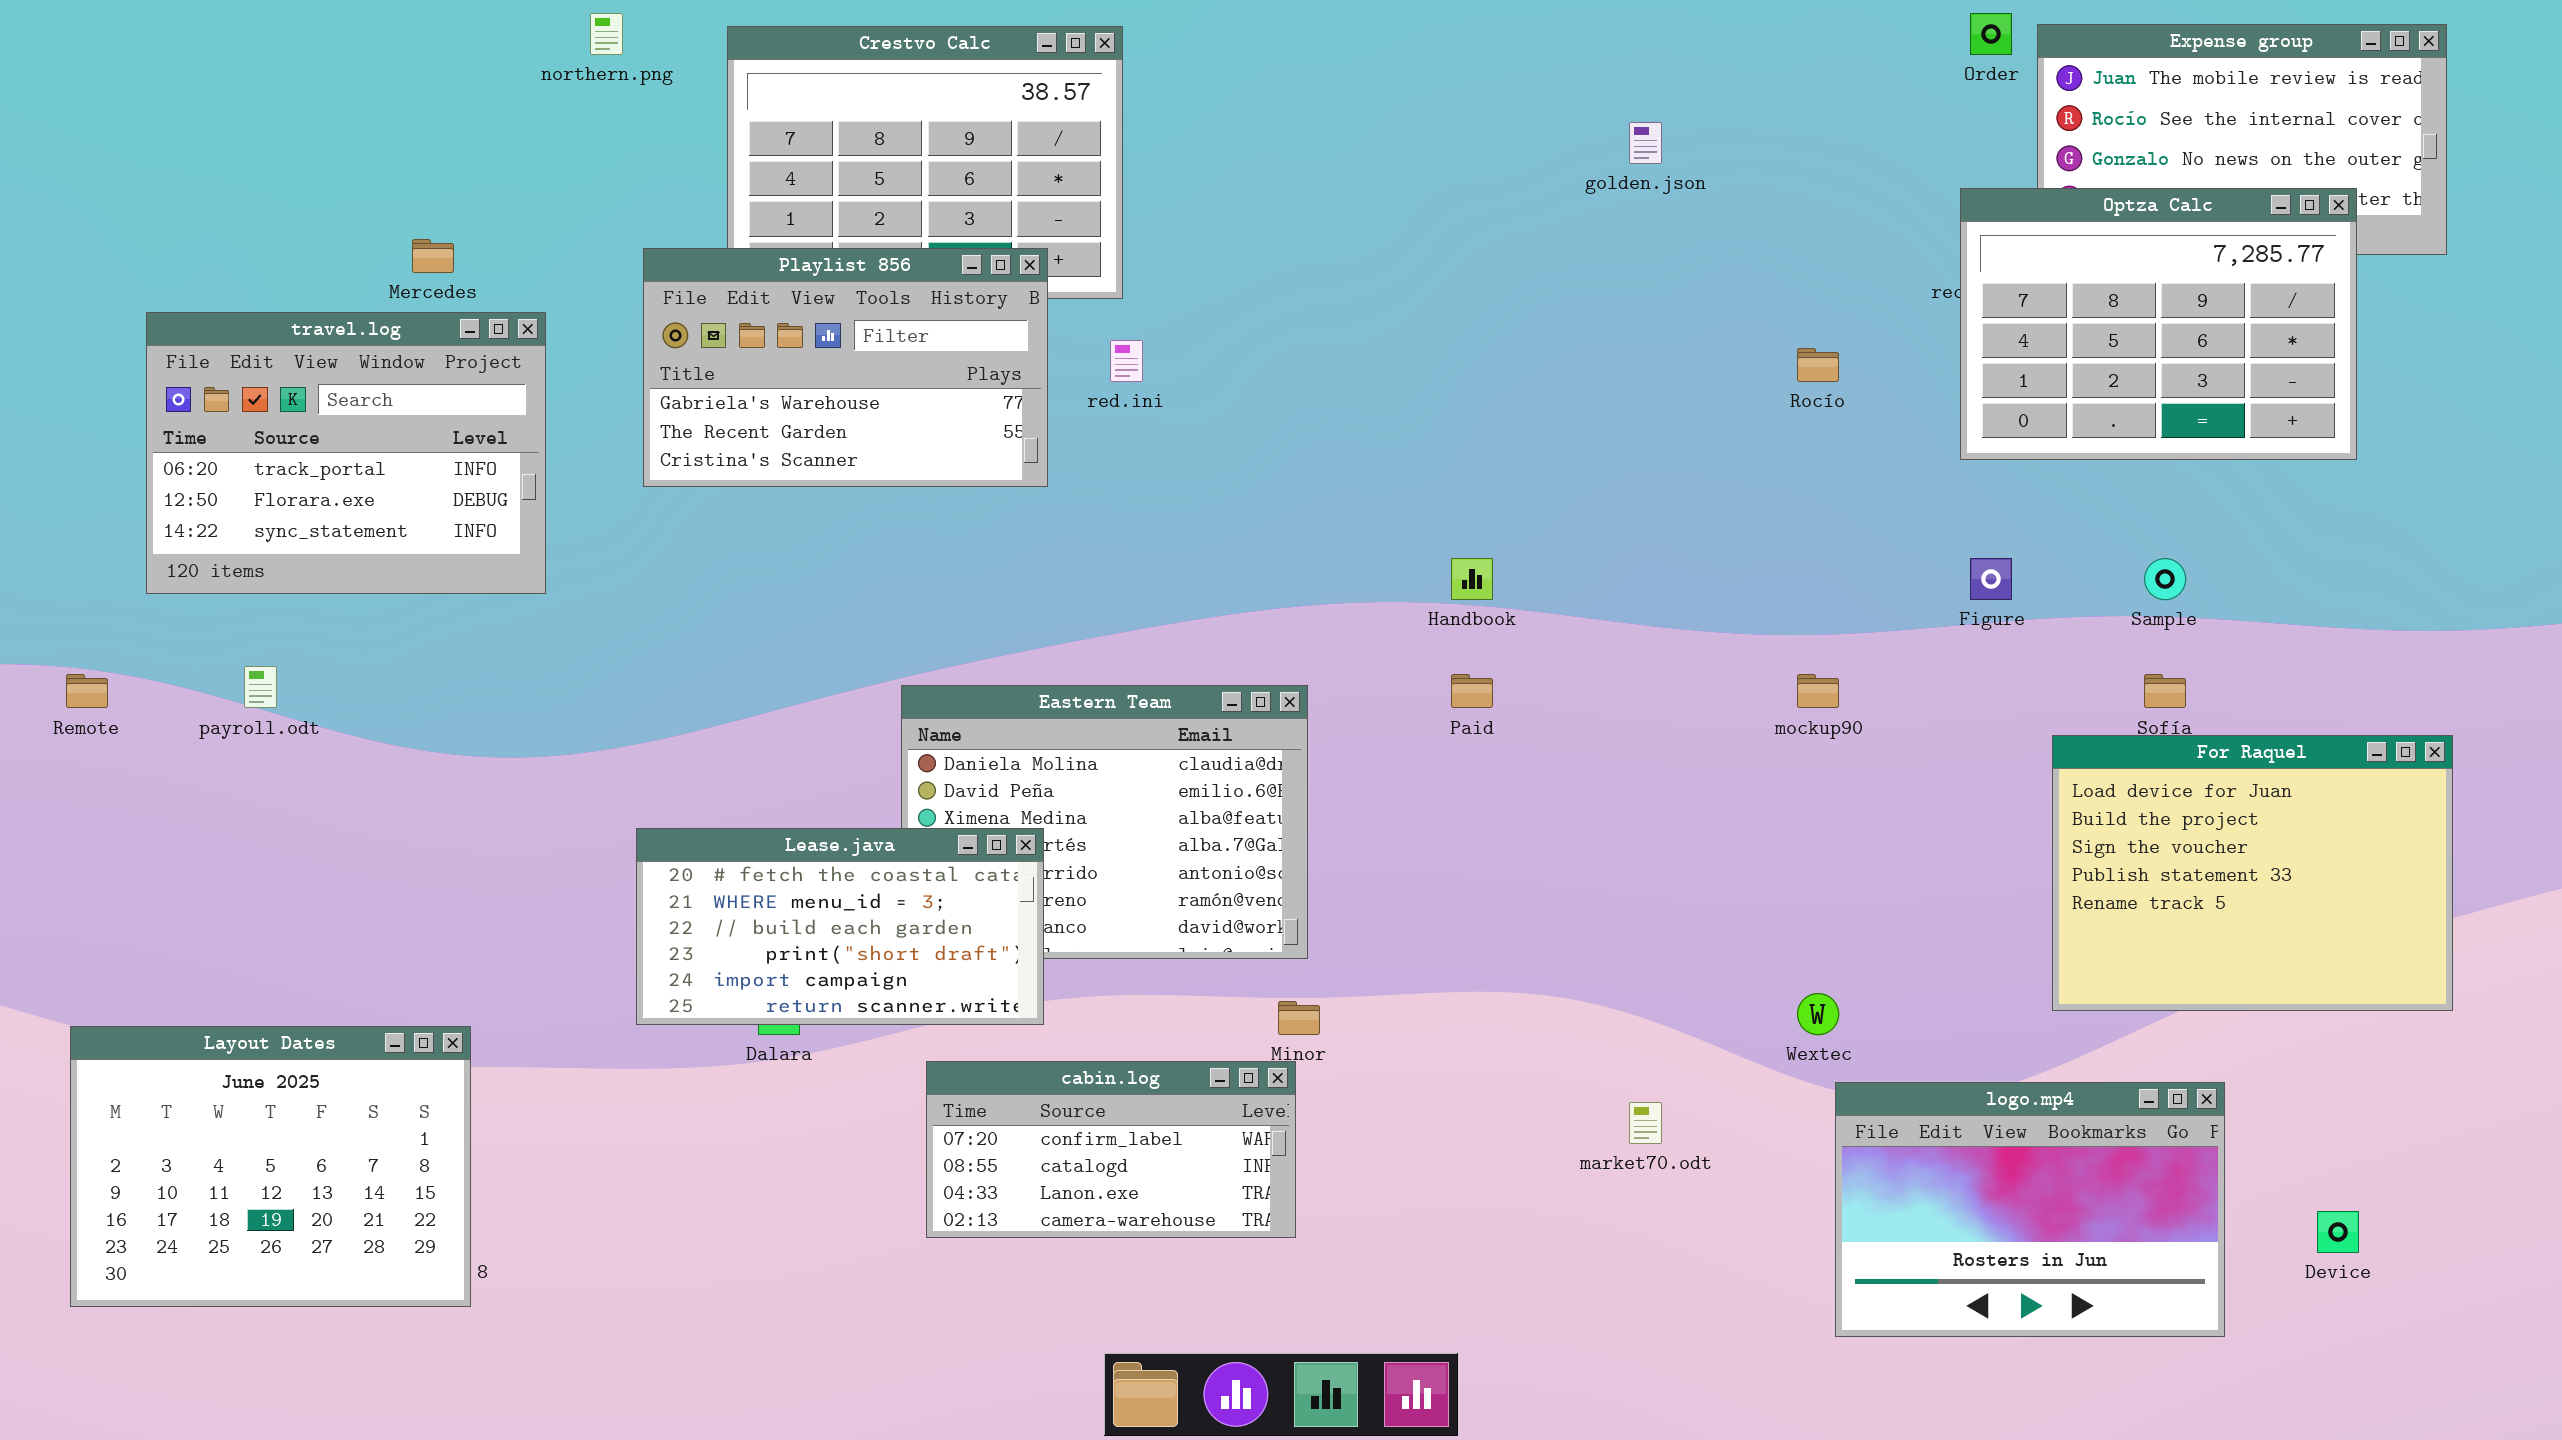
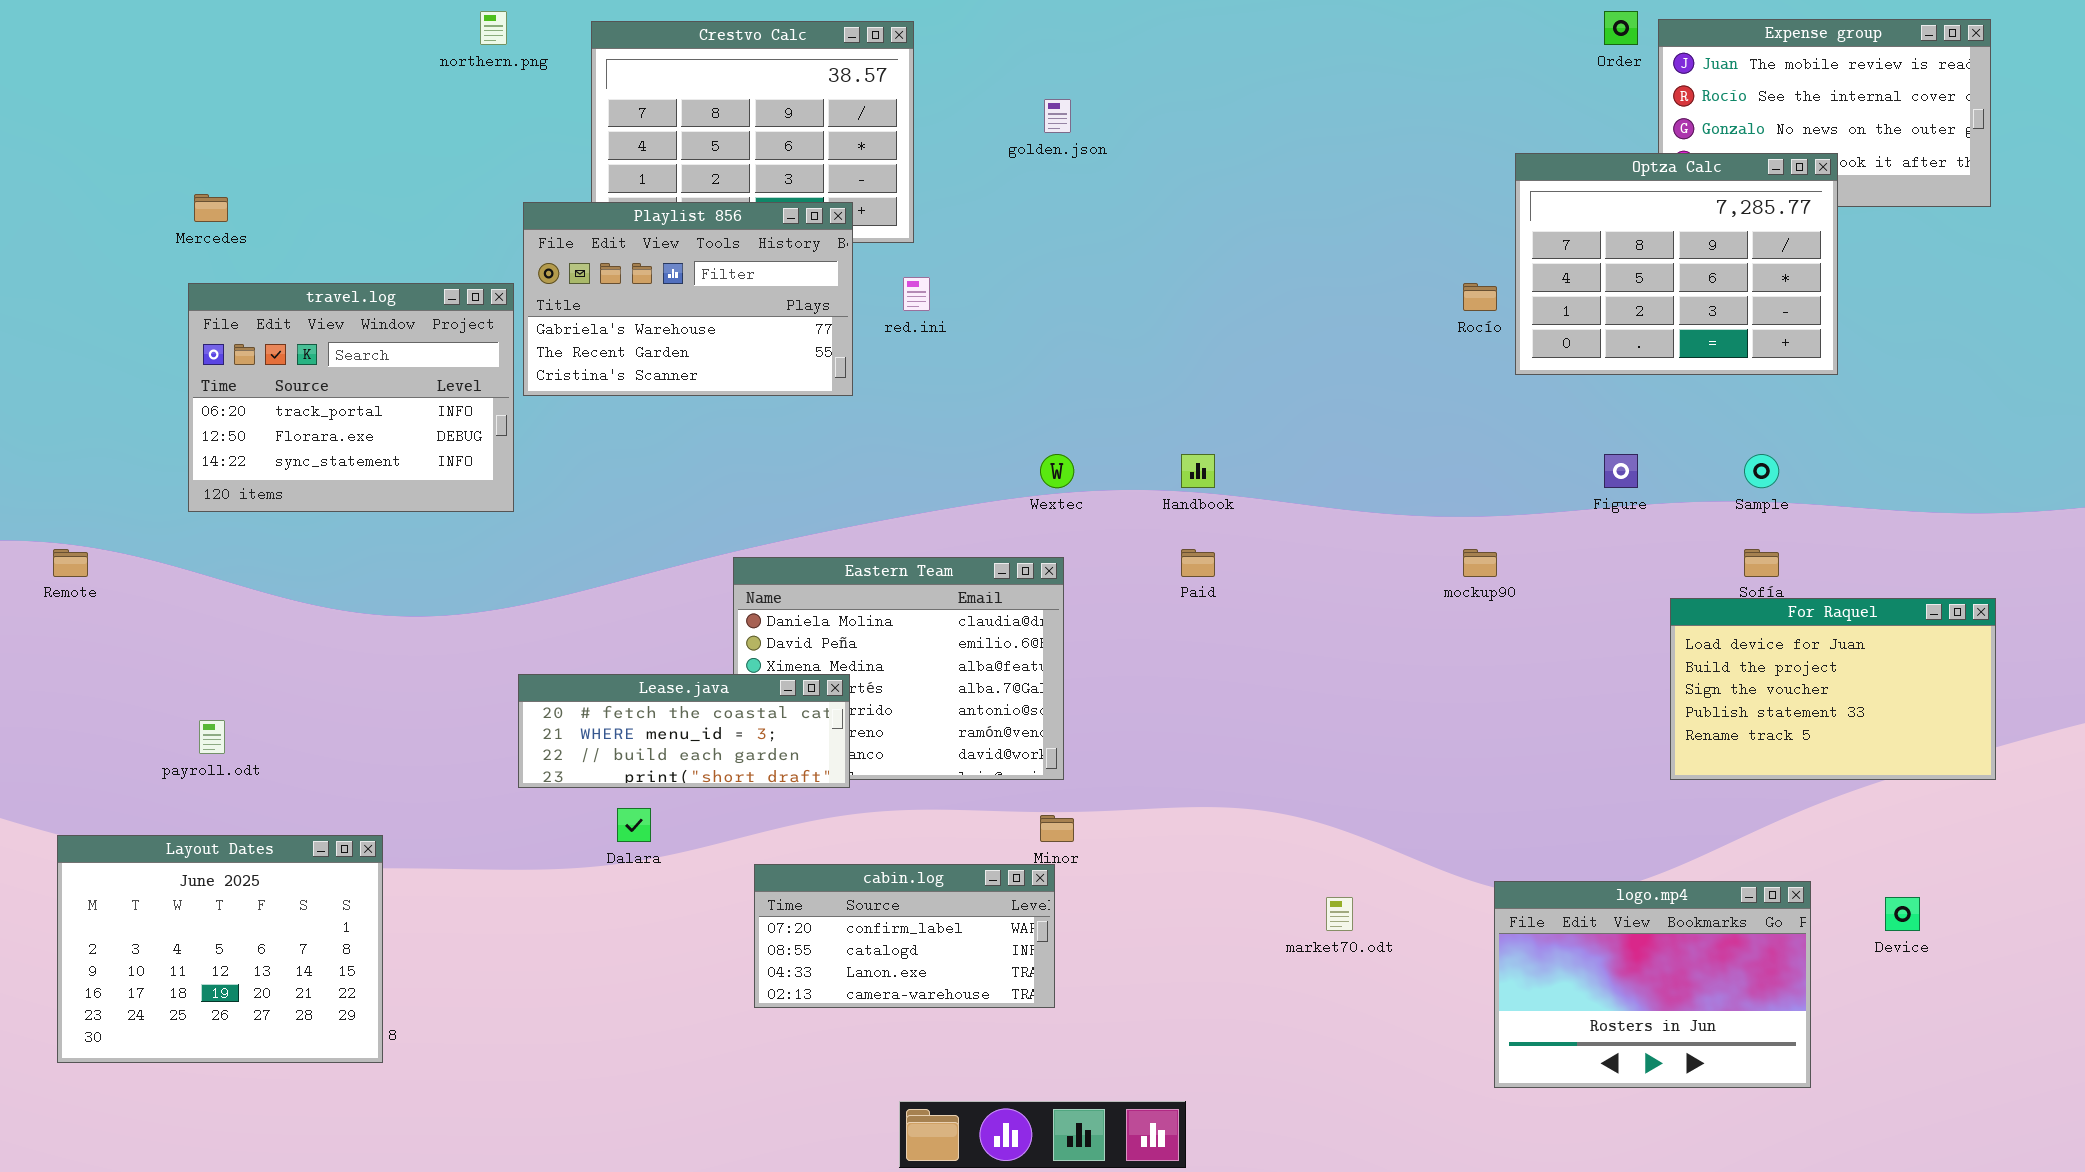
golden.json: [1629,122,1662,164] -> [1044,99,1071,133], moved
Optza Calc: [1960,188,2357,460] -> [1515,153,1838,375], moved
Mercedes: [412,239,454,273] -> [194,194,228,222], moved
travel.log: [146,312,546,594] -> [188,283,514,512], moved
payroll.odt: [244,666,277,708] -> [199,720,225,754], moved
For Raquel: [2052,735,2453,1011] -> [1670,598,1996,780], resized
Lease.java: [636,828,1044,1025] -> [518,674,850,788], resized
Wextec: [1797,993,1839,1035] -> [1040,454,1074,488], moved
Device: [2317,1211,2359,1253] -> [1885,897,1920,931], moved

